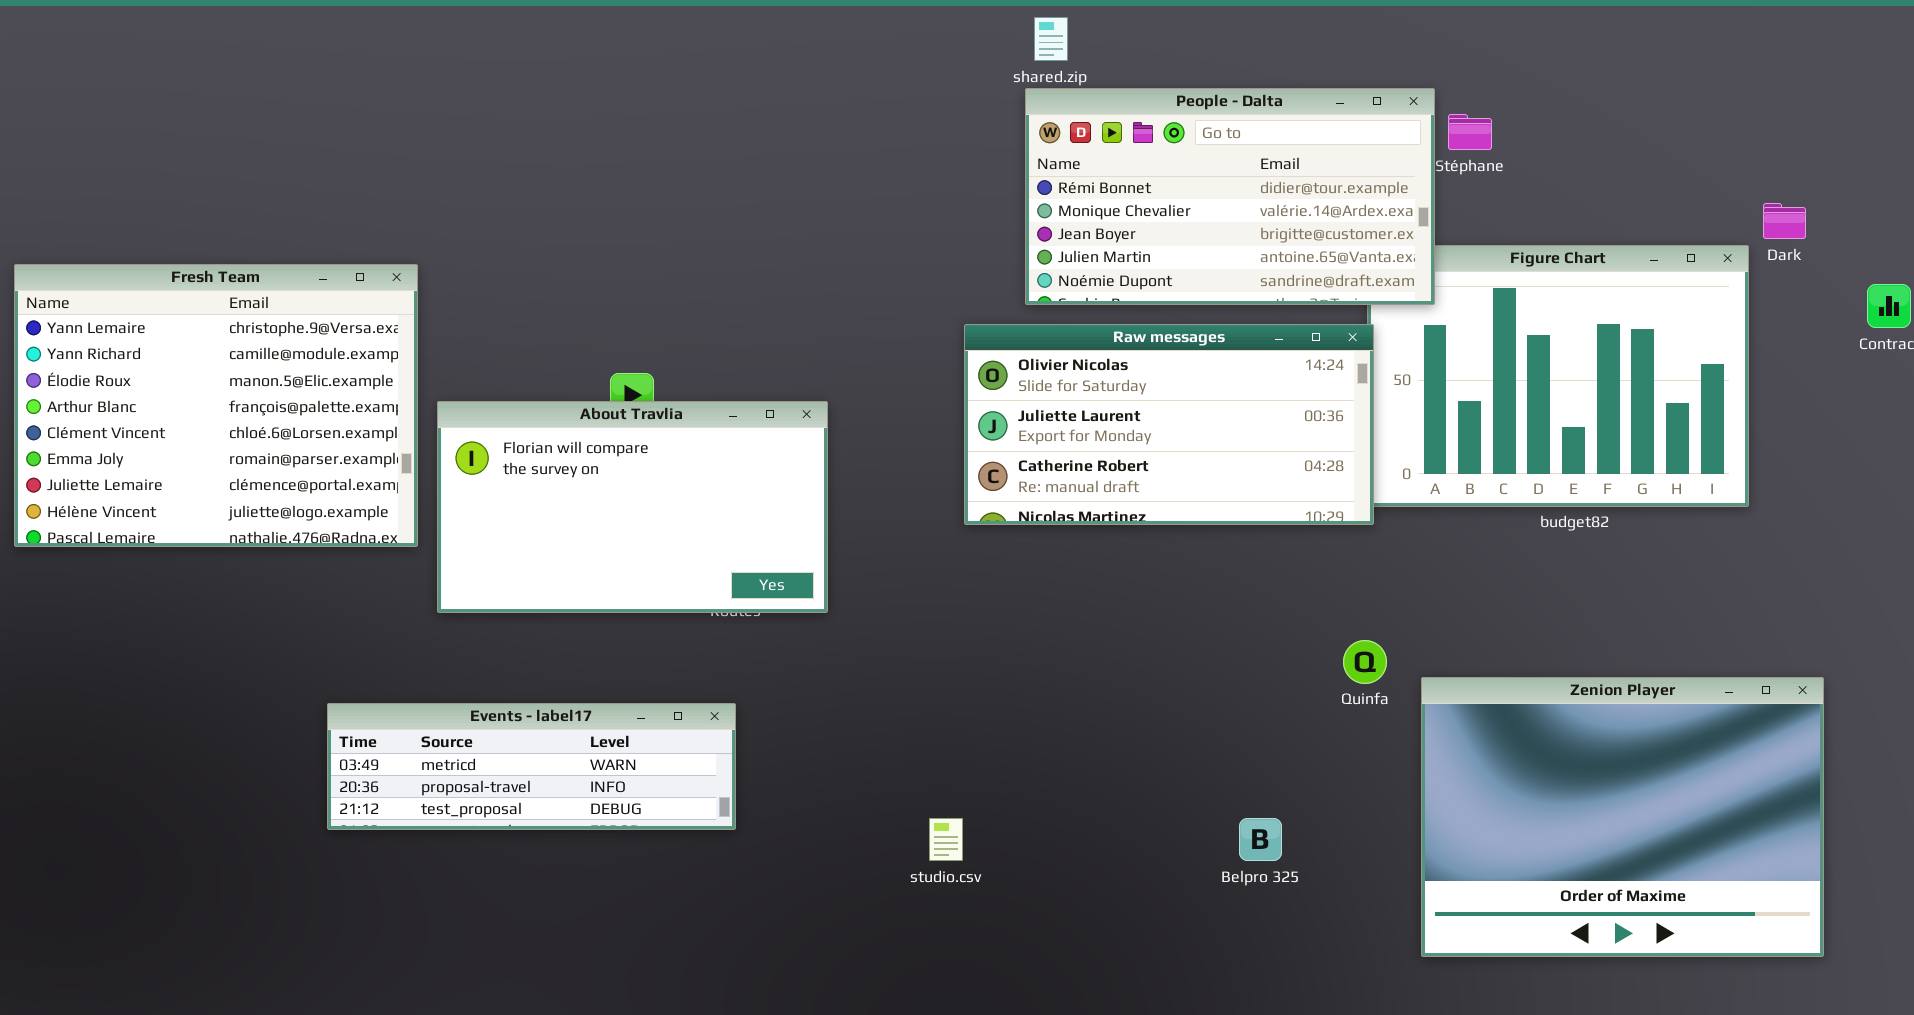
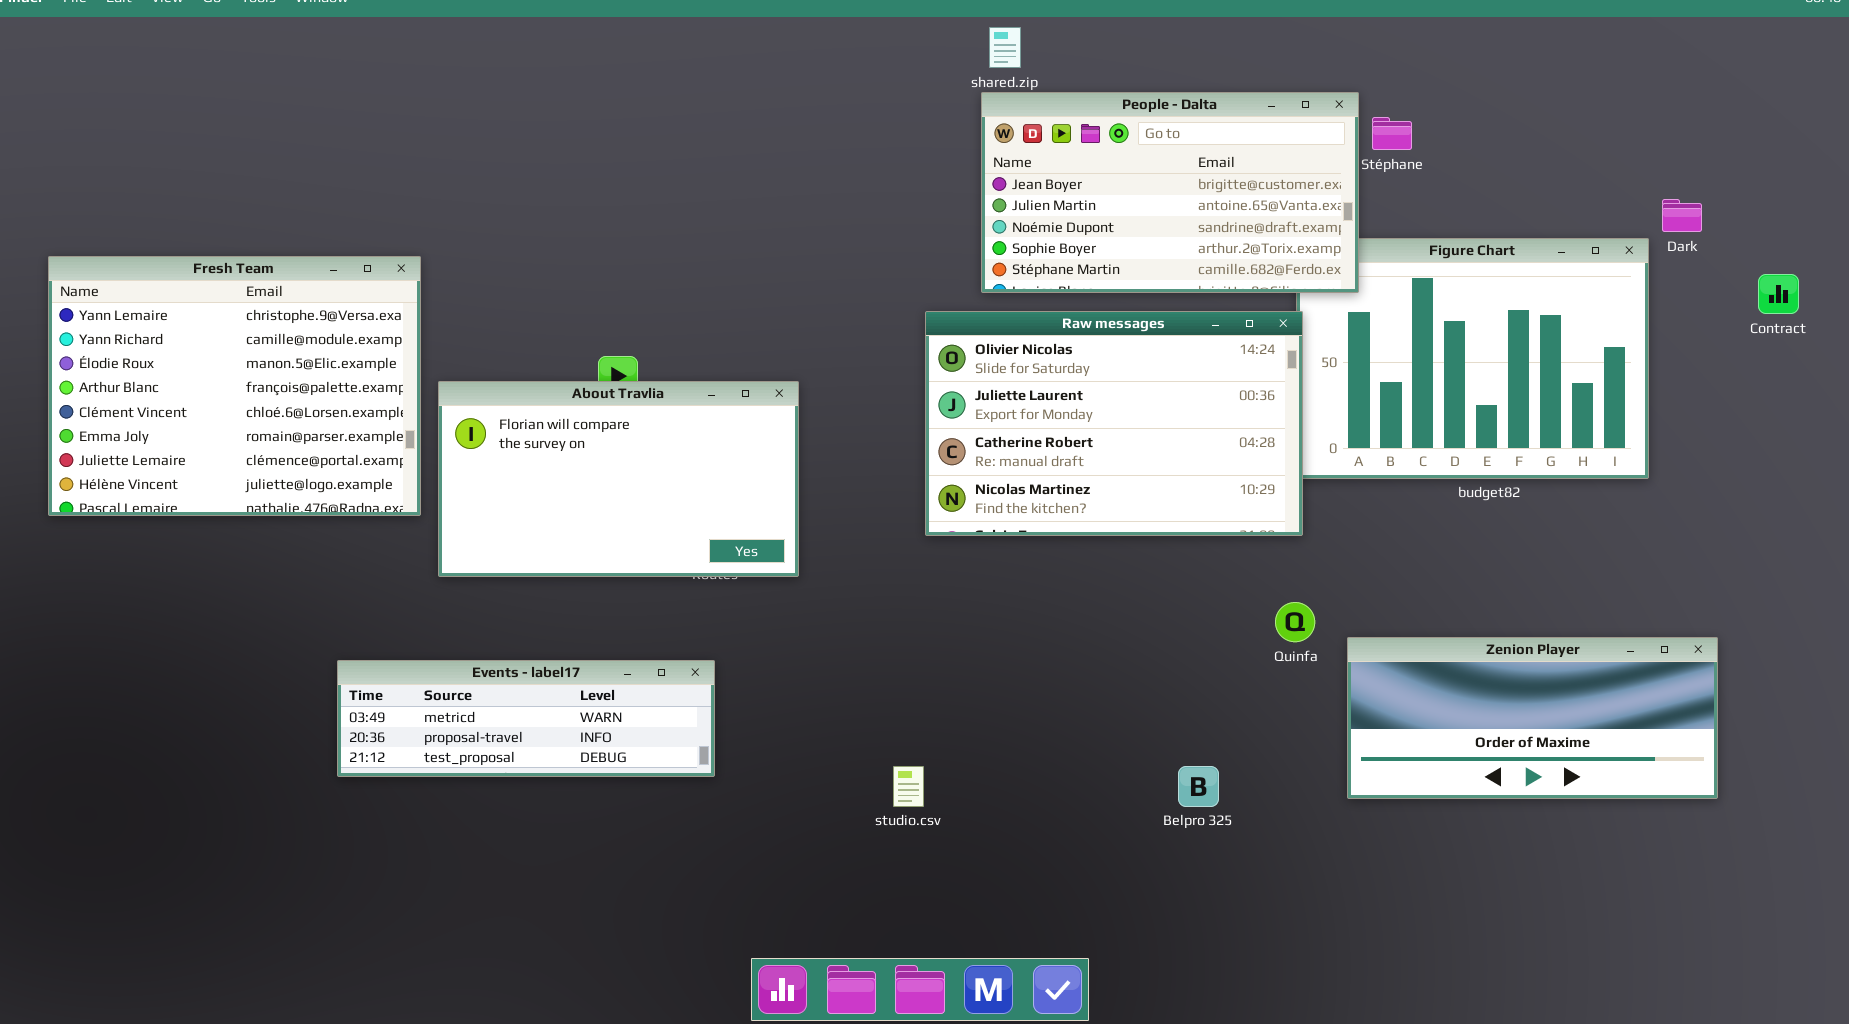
People - Dalta: [1025,88,1435,305] -> [981,92,1359,293], scrolled down 2 rows
Raw messages: [964,324,1374,525] -> [925,311,1303,536], resized
Zenion Player: [1421,677,1824,957] -> [1347,637,1718,799], resized

